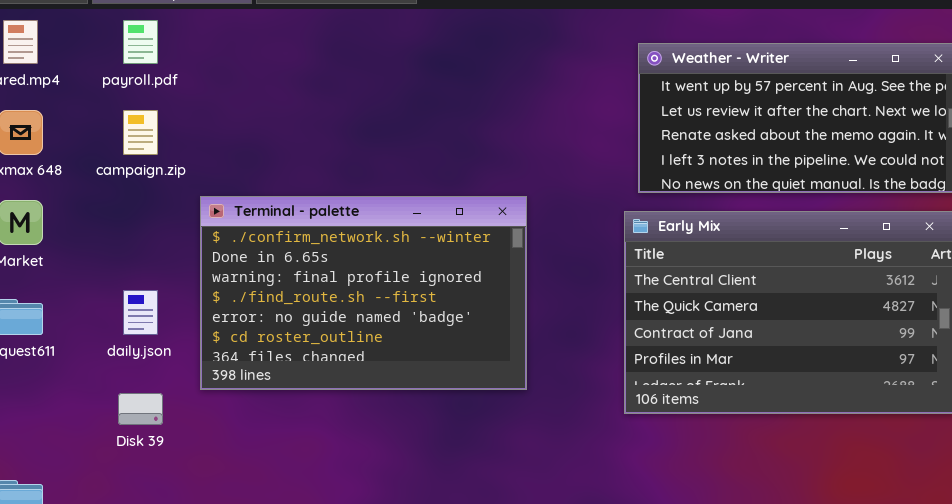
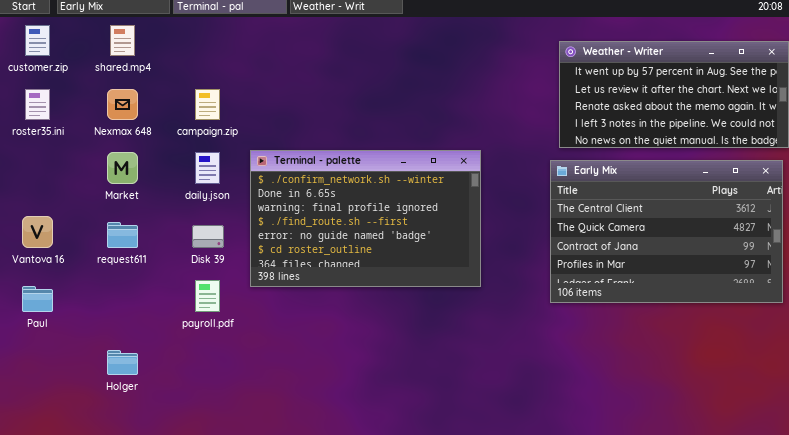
payroll.pdf: [123,20,158,64] -> [195,280,220,312], moved
daily.json: [123,290,158,335] -> [195,152,220,184], moved
Disk 39: [118,393,163,425] -> [192,225,224,248], moved

